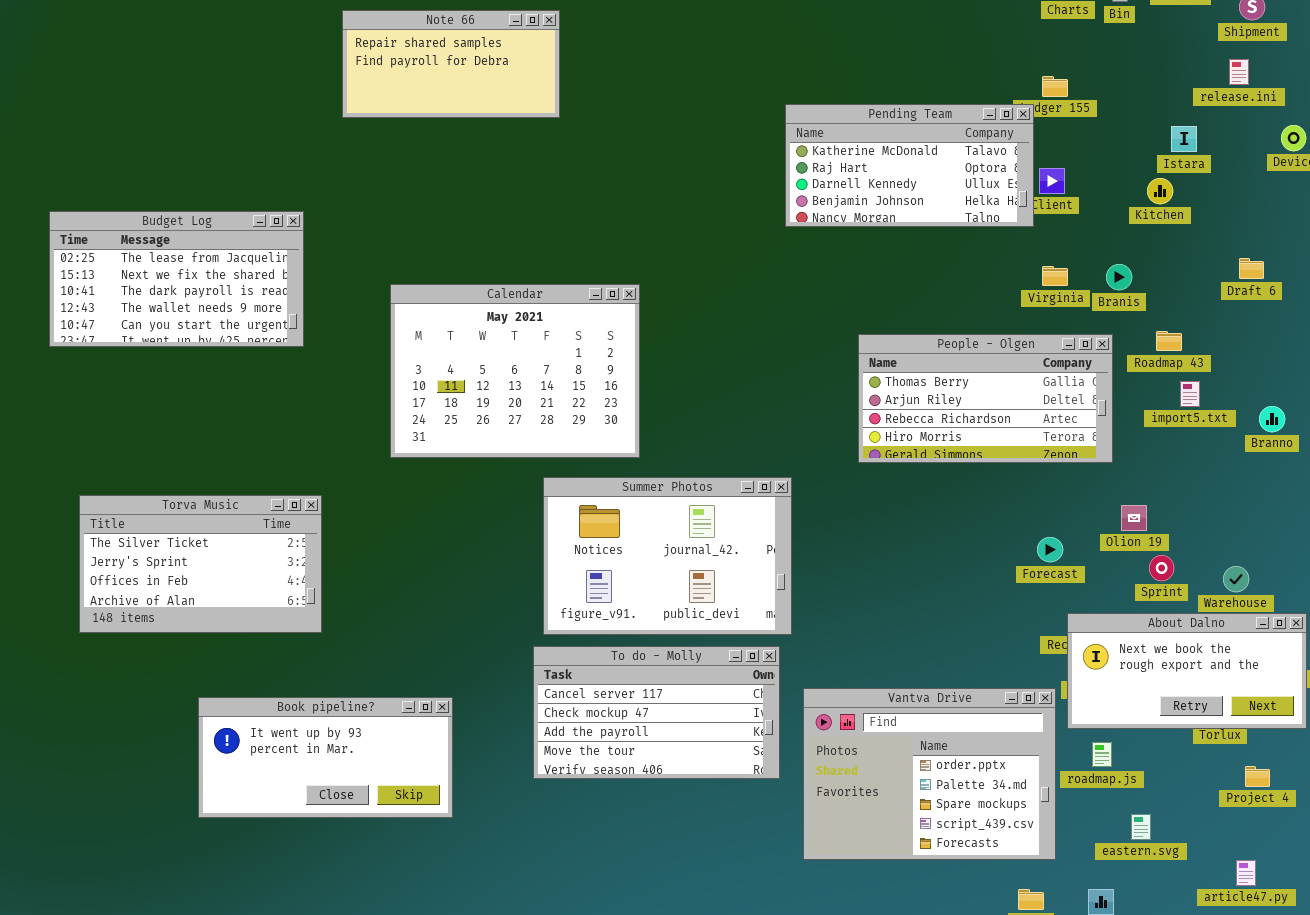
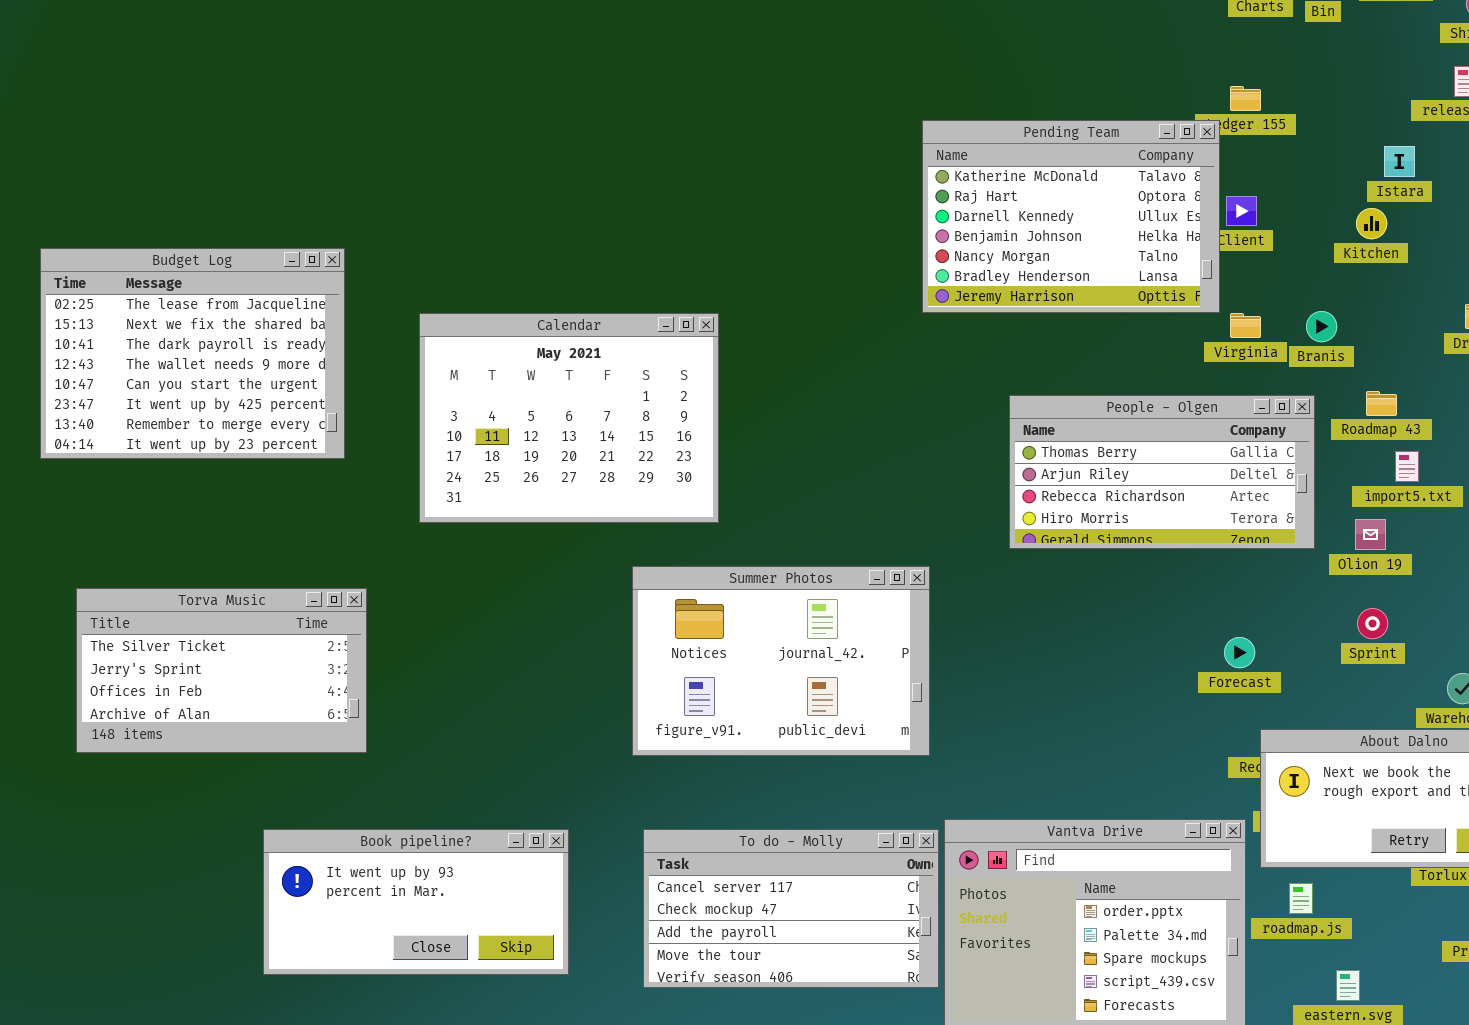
Note 66: [342,10,560,118] -> none, closed
Pending Team: [785,104,1034,227] -> [922,120,1220,313], resized
Budget Log: [49,211,304,347] -> [40,248,345,459], resized
Calendar: [390,284,640,458] -> [419,313,719,523], moved
Olion 19: [1121,505,1147,531] -> [1355,519,1386,550], moved
Sprint: [1149,555,1174,581] -> [1357,608,1388,639], moved
To do - Molly: [533,646,780,779] -> [643,829,939,988], moved
Book pipeline?: [198,697,453,818] -> [263,829,569,975], moved

